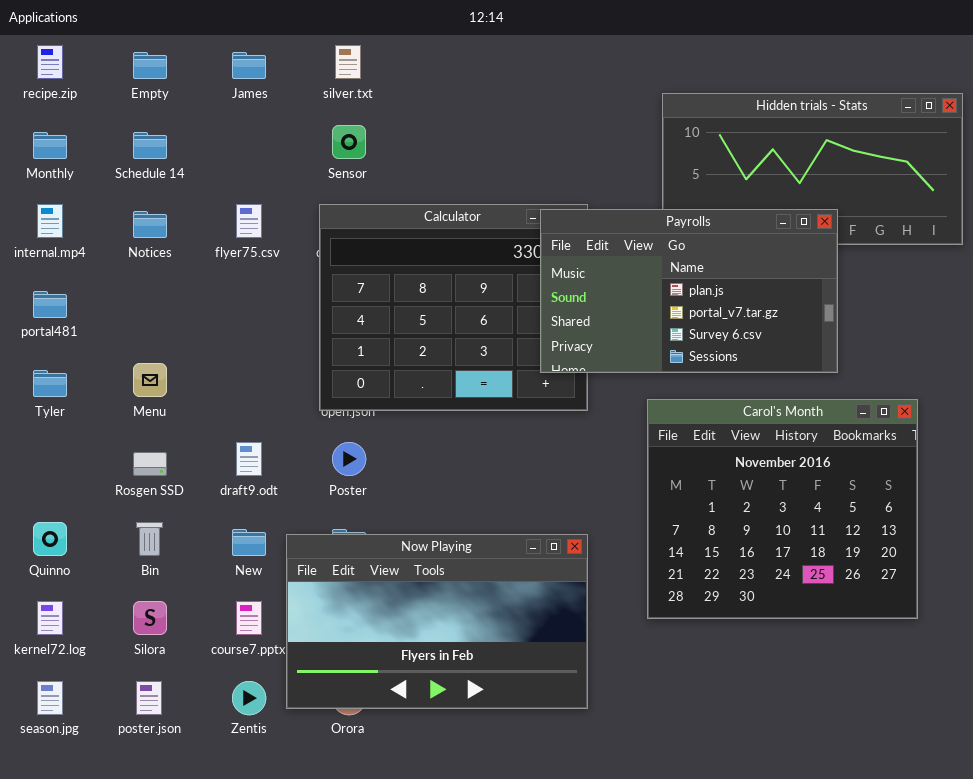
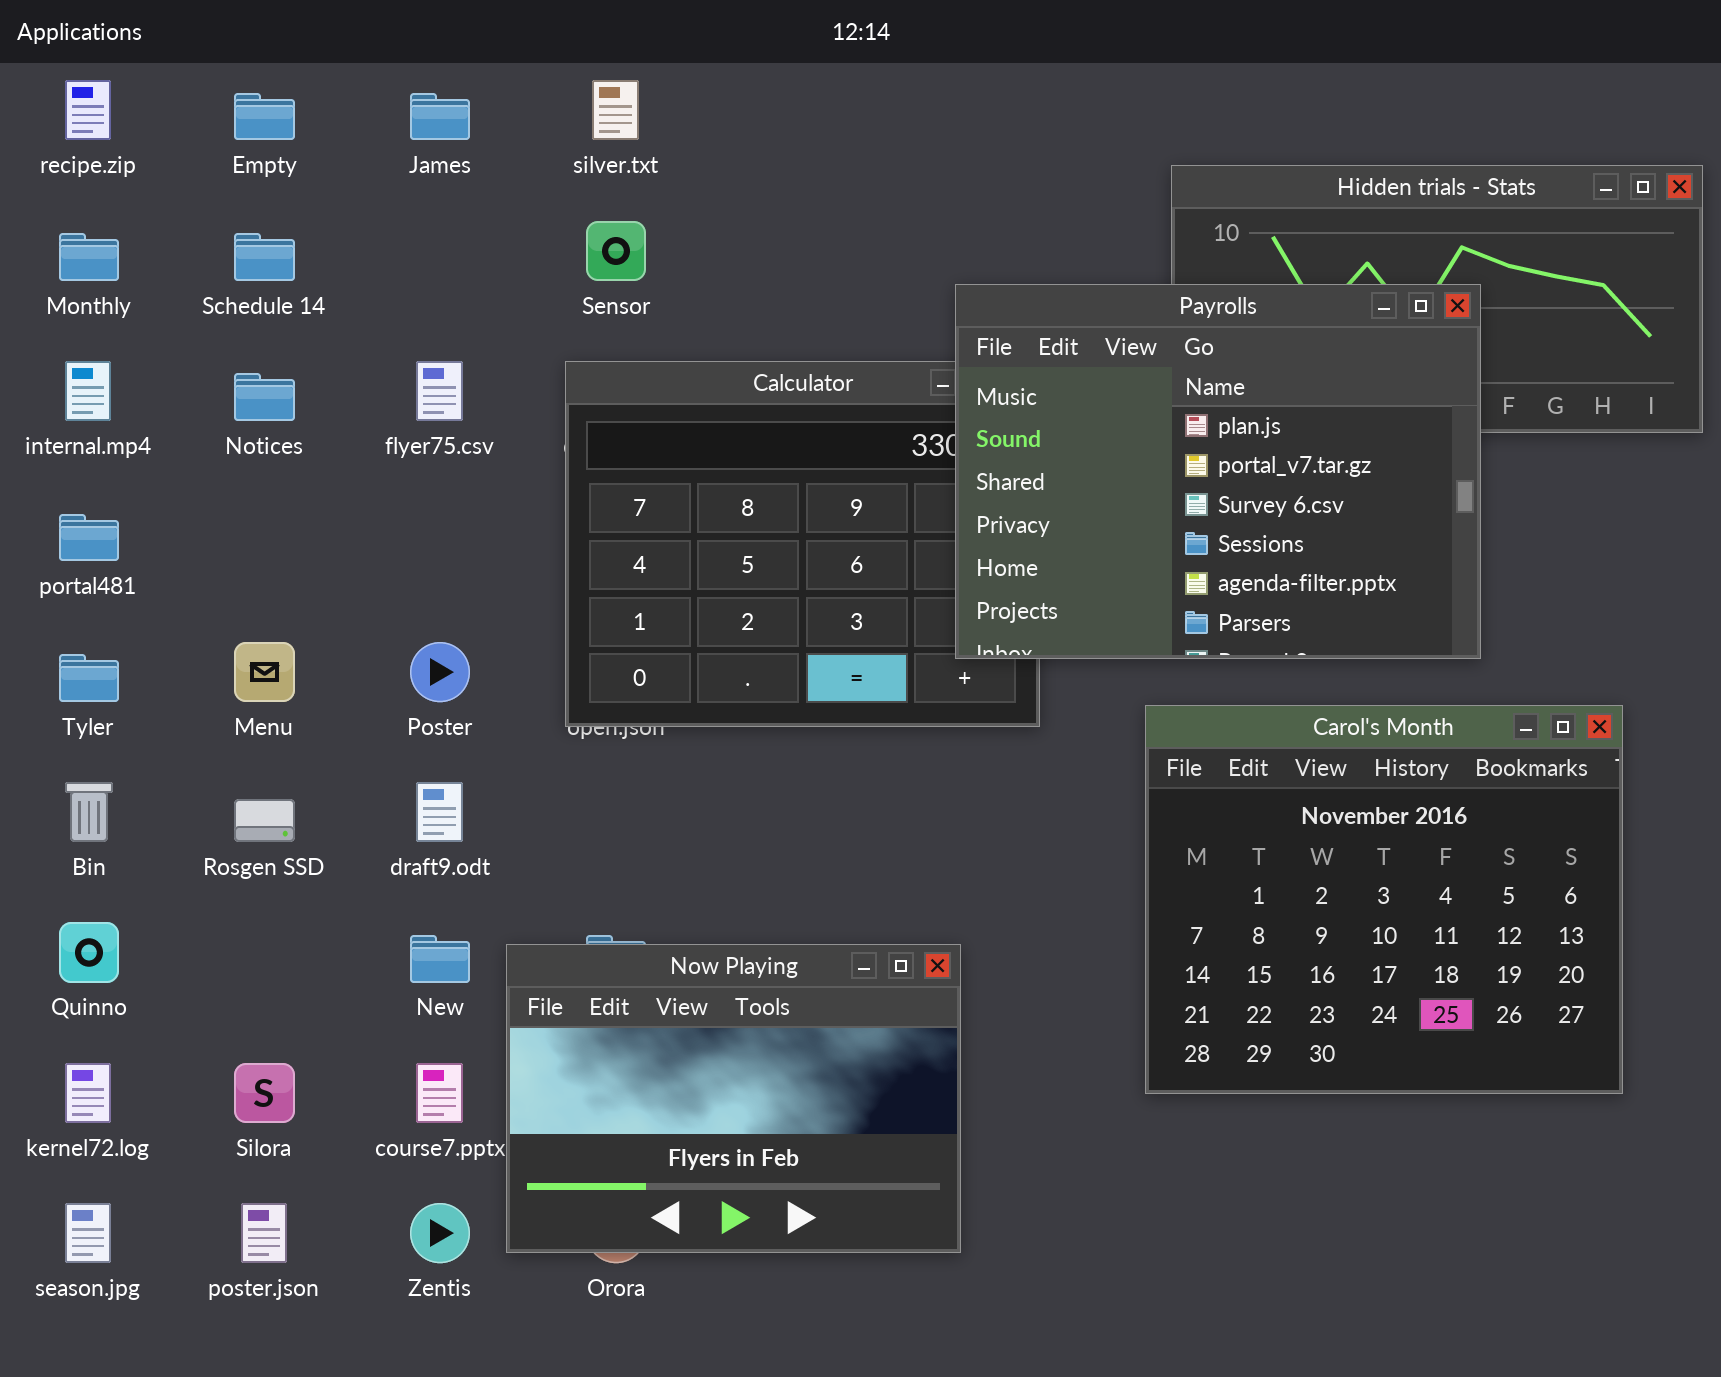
Payrolls: [540,209,838,373] -> [955,284,1481,659], resized
Poster: [332,442,366,476] -> [410,642,470,702], moved
Bin: [136,522,163,556] -> [65,782,113,842], moved
Now Playing: [286,534,588,709] -> [506,944,961,1253], resized

